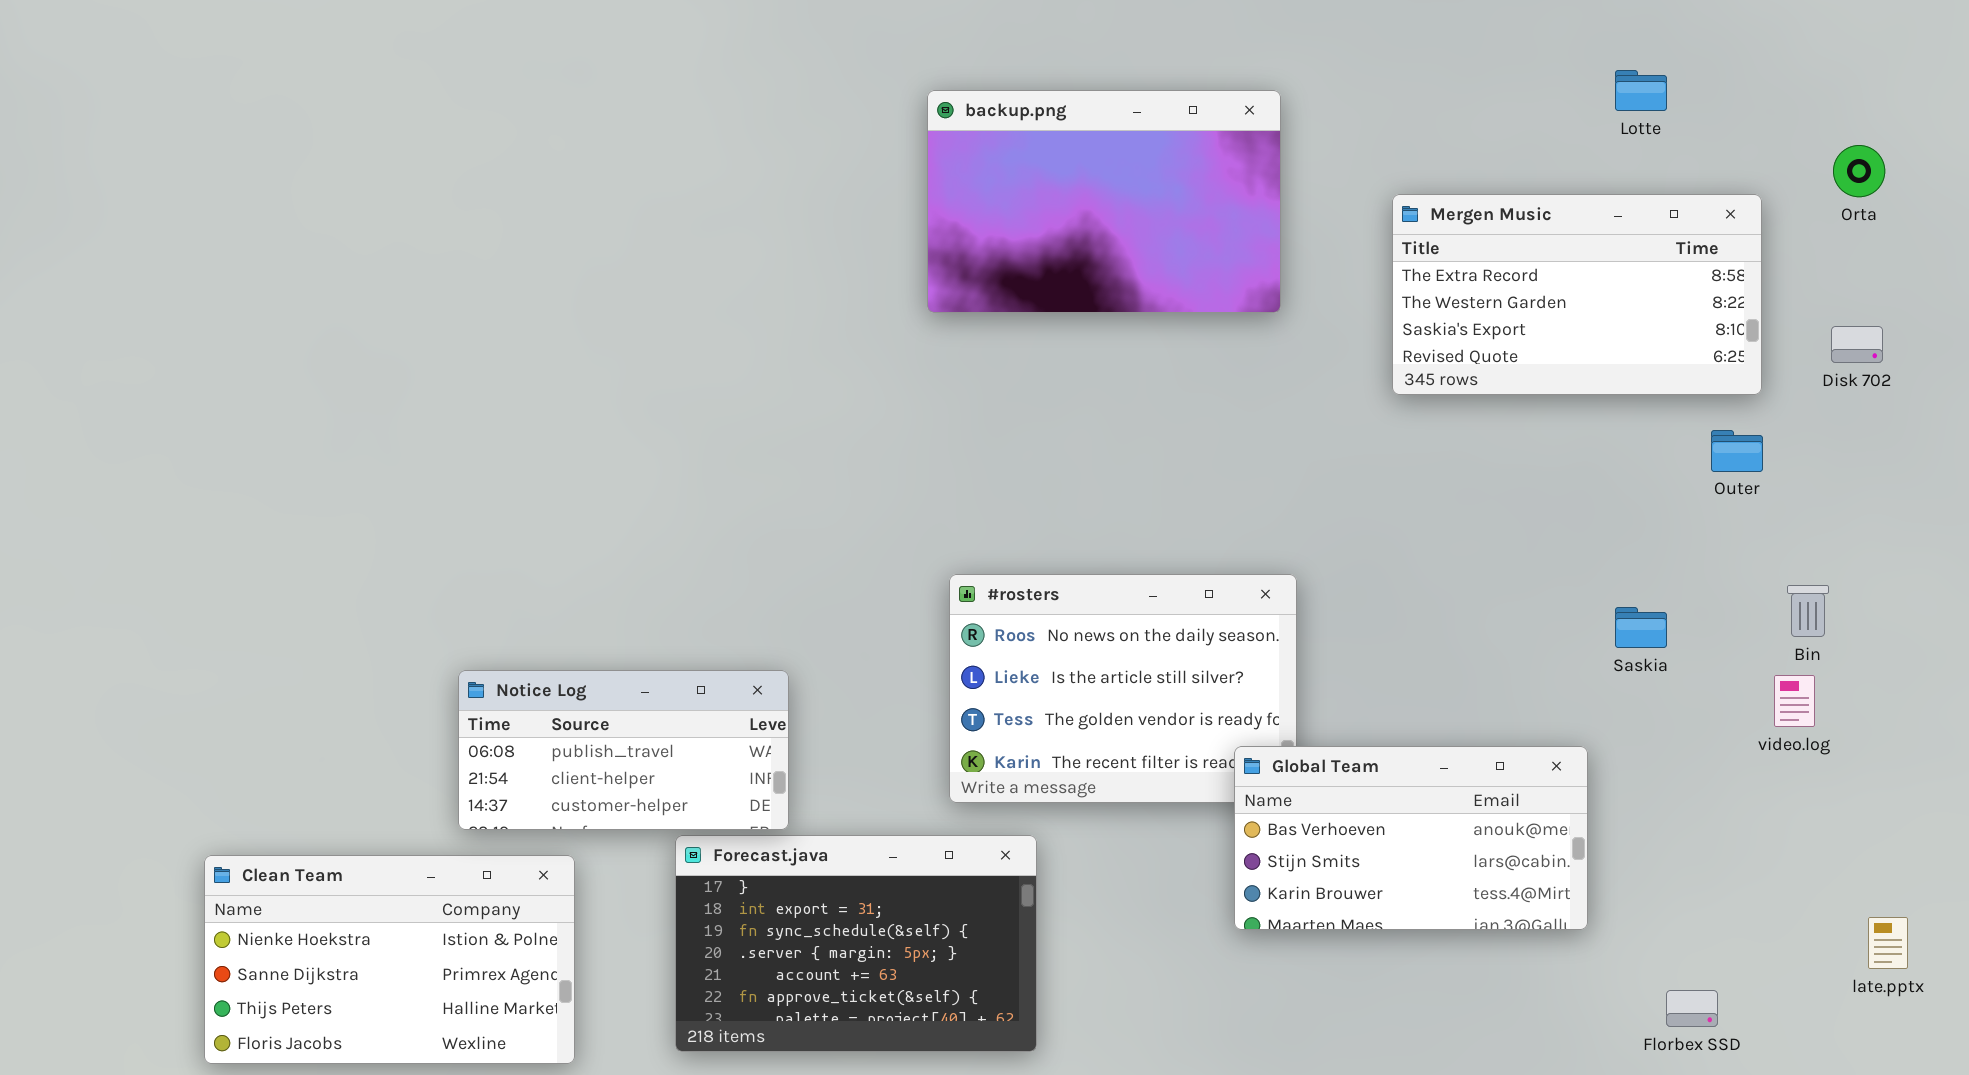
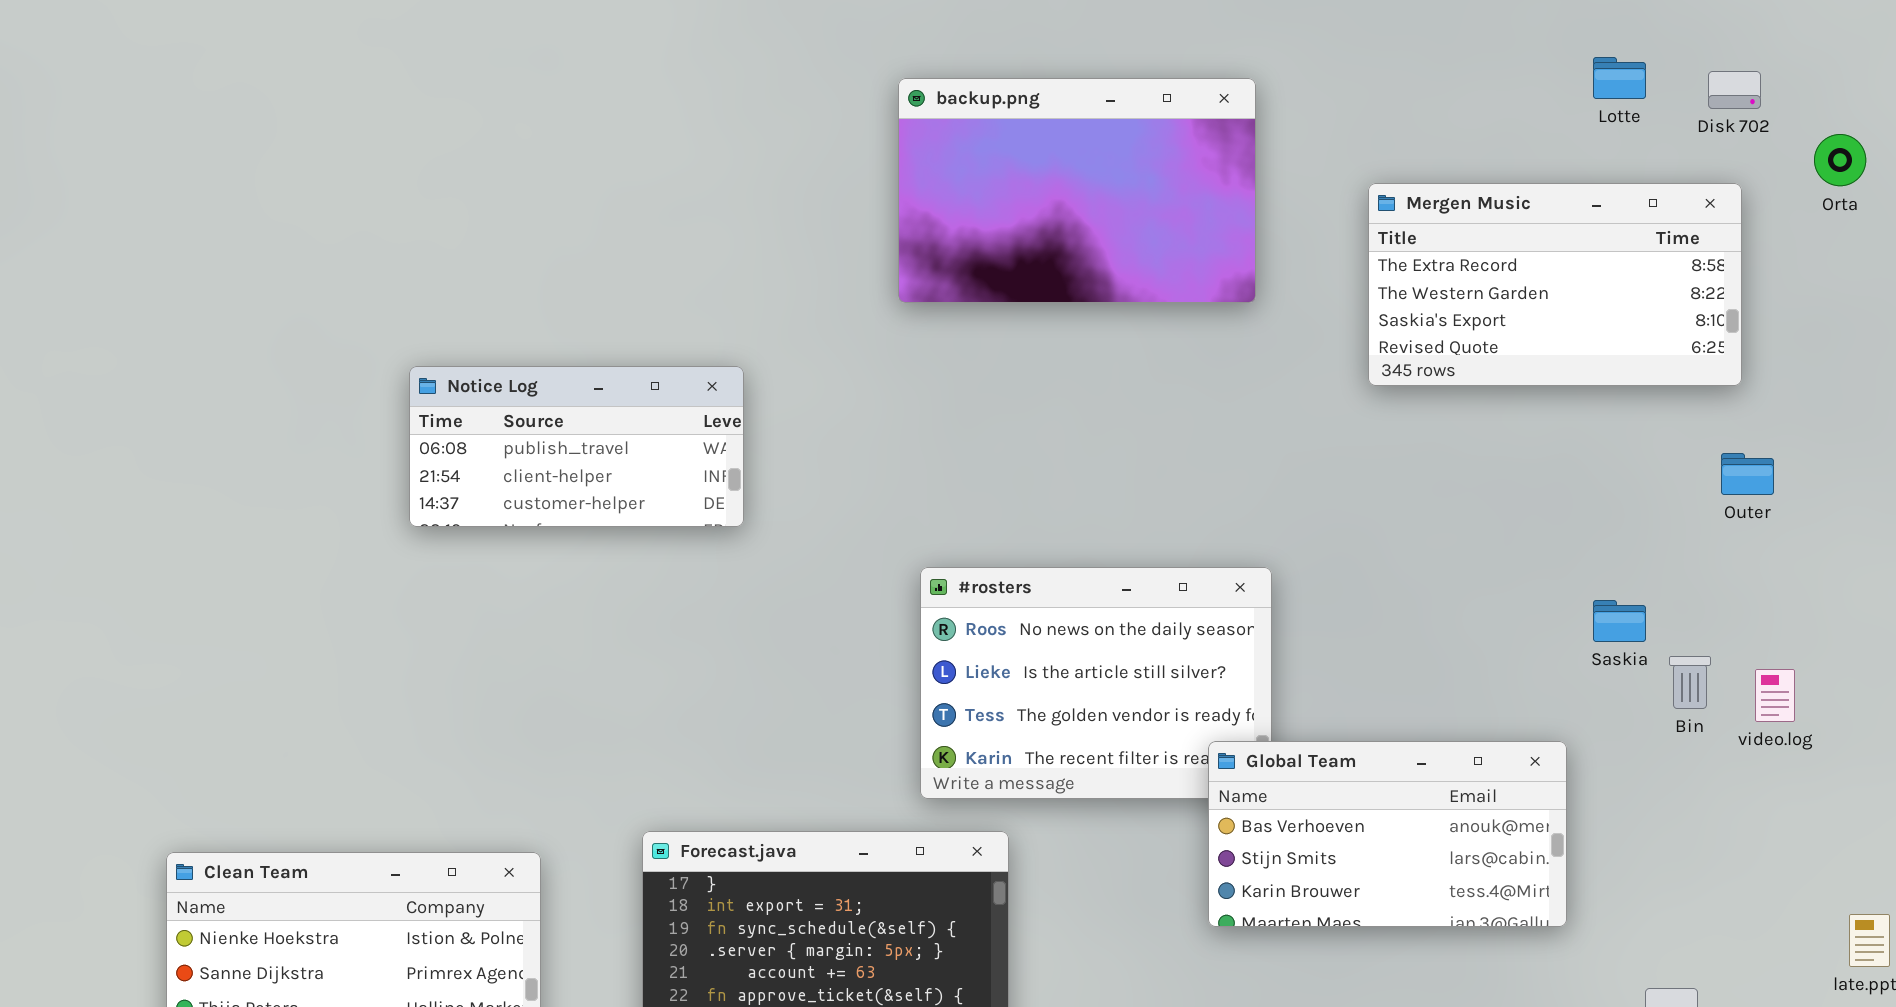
Disk 702: [1831,326,1883,363] -> [1708,71,1761,109], moved
Outer: [1711,430,1763,472] -> [1721,453,1774,495], moved
Bin: [1787,585,1829,637] -> [1669,656,1711,709], moved
Notice Log: [458,670,789,830] -> [409,366,744,527], moved

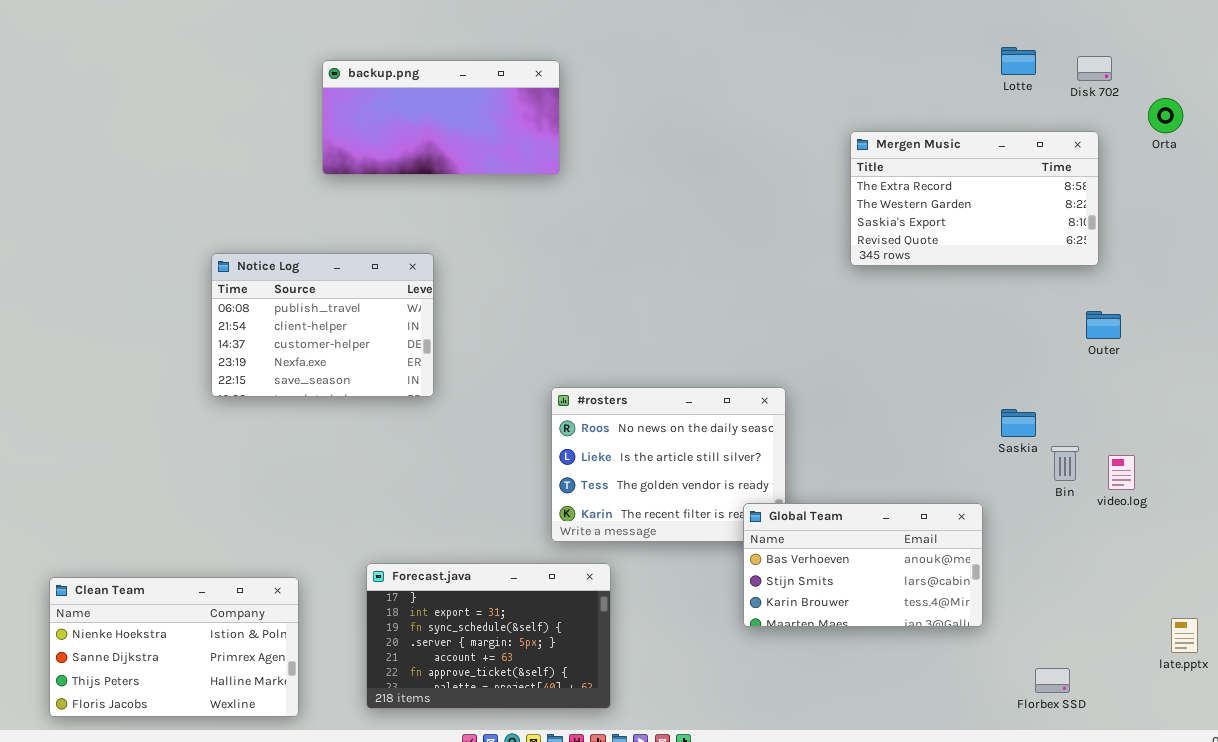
backup.png: [898,78,1256,303] -> [322,60,560,175], moved, resized
Notice Log: [409,366,744,527] -> [211,253,434,397], resized

